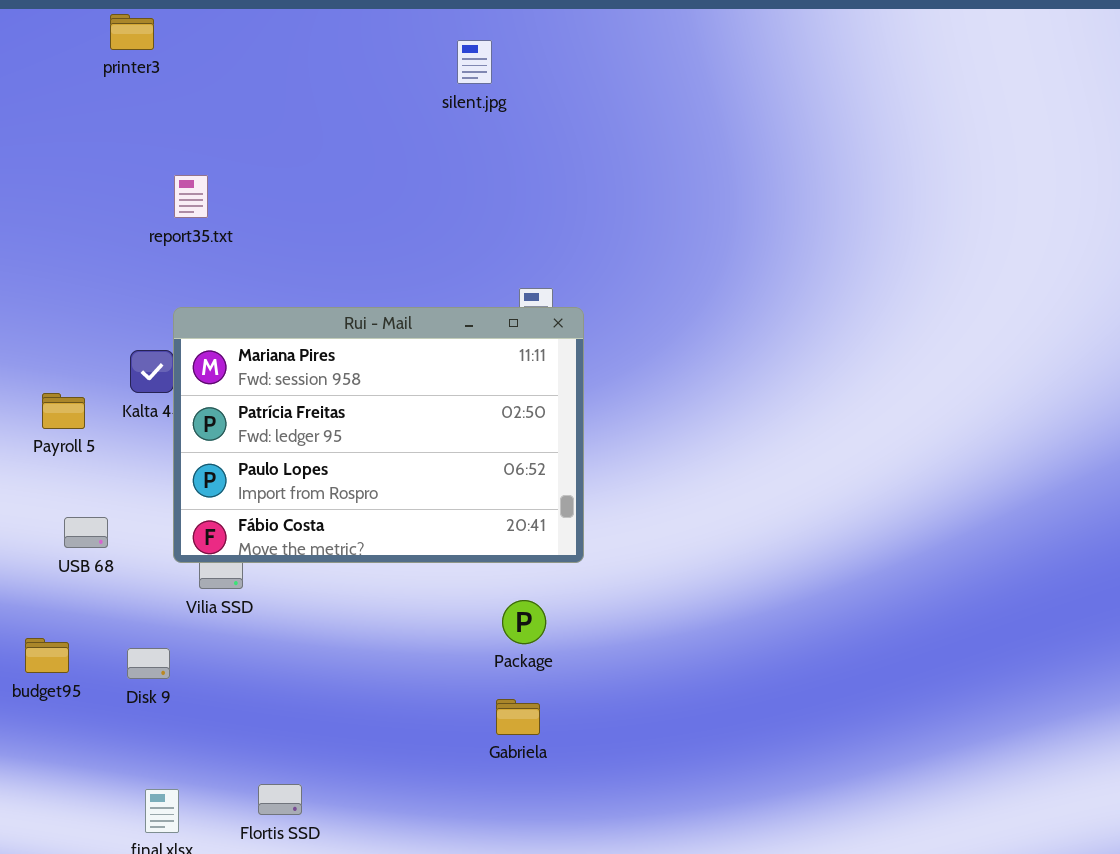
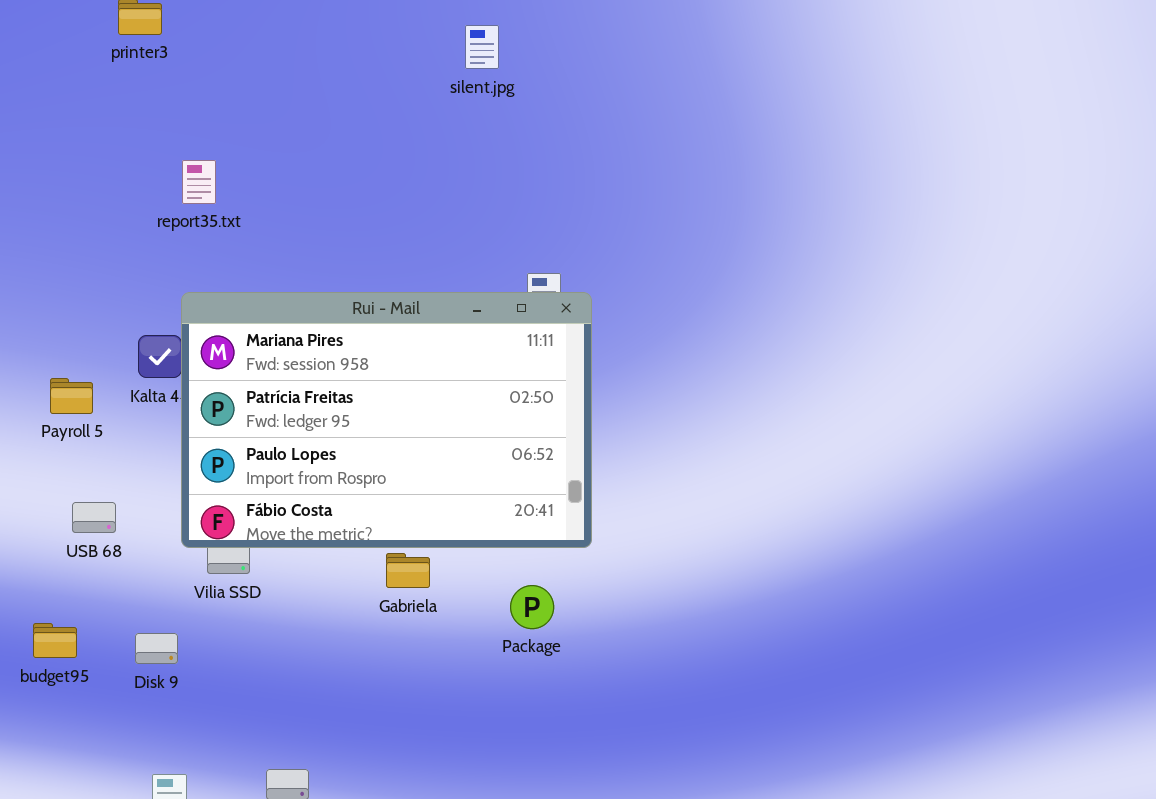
Gabriela: [496,699,540,735] -> [386,553,430,588], moved

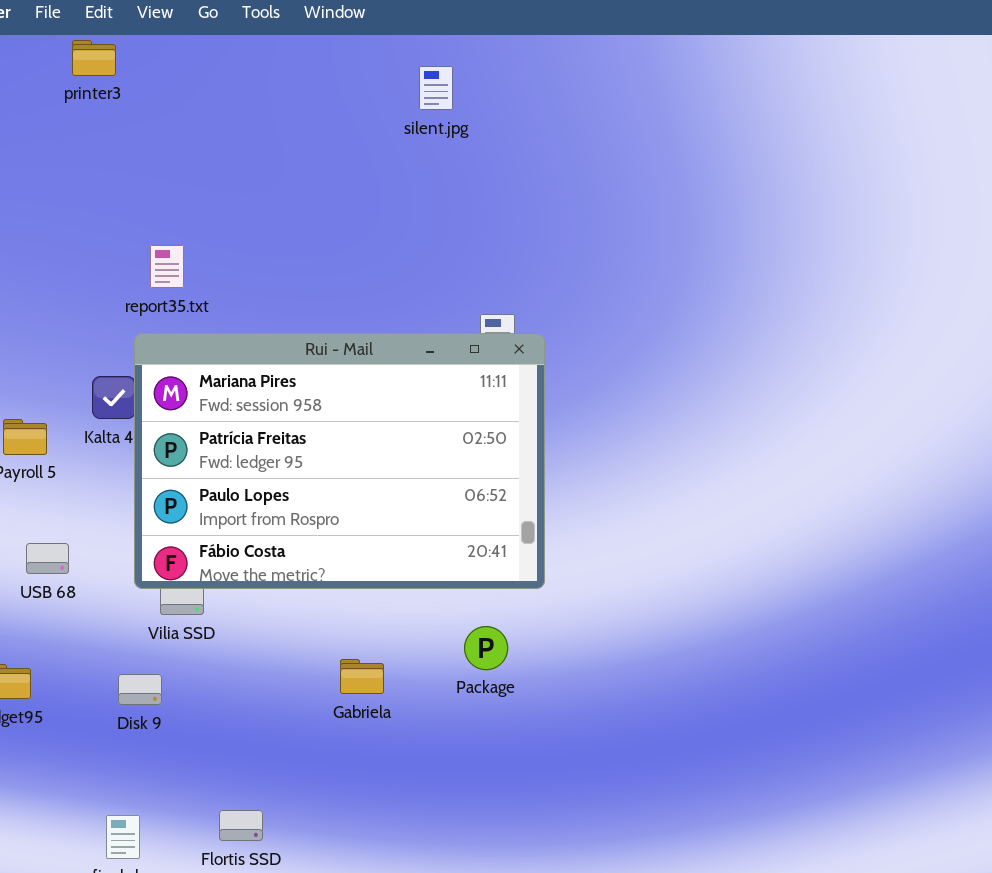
report35.txt: [182,160,216,204] -> [150,245,184,288], moved
Gabriela: [386,553,430,588] -> [340,659,384,694], moved
Disk 9: [135,633,178,664] -> [118,674,162,705], moved

